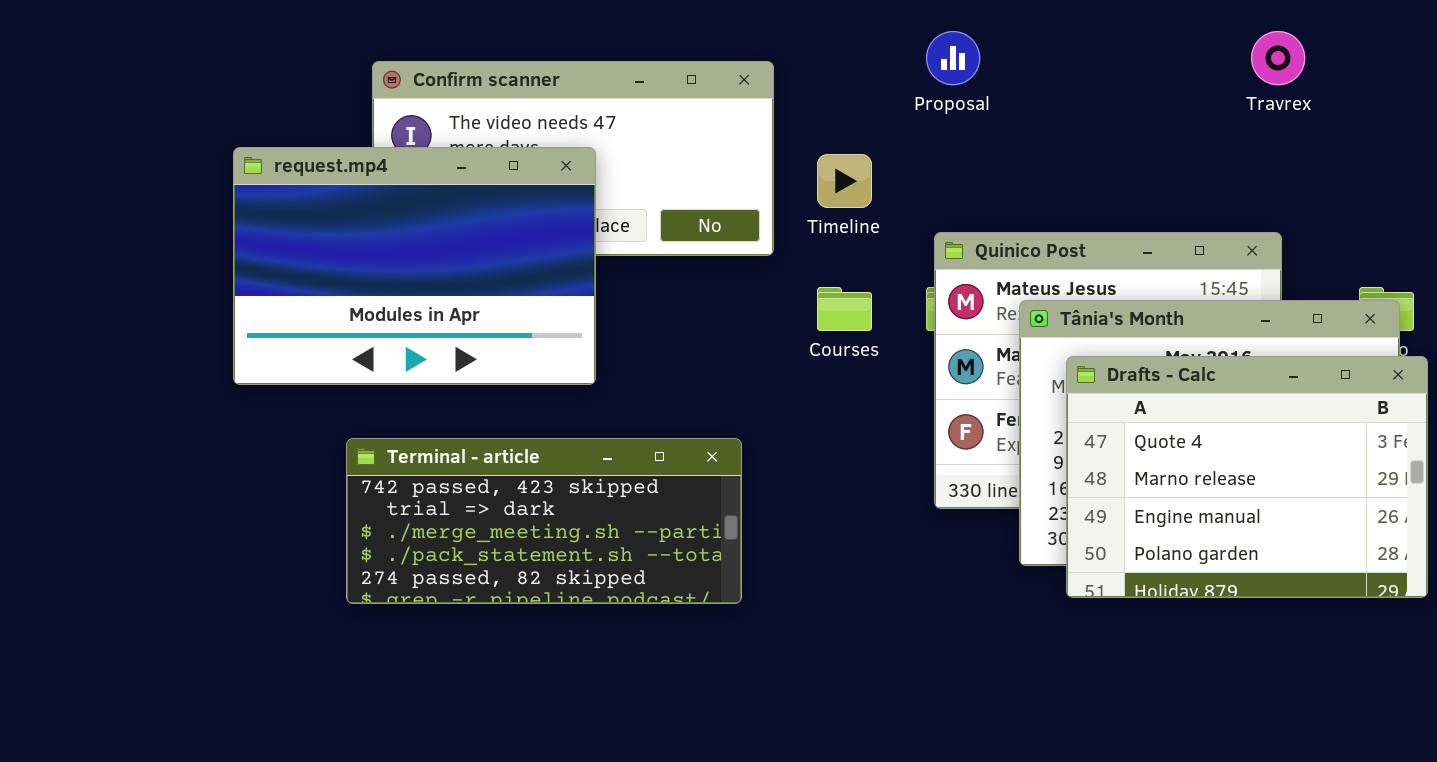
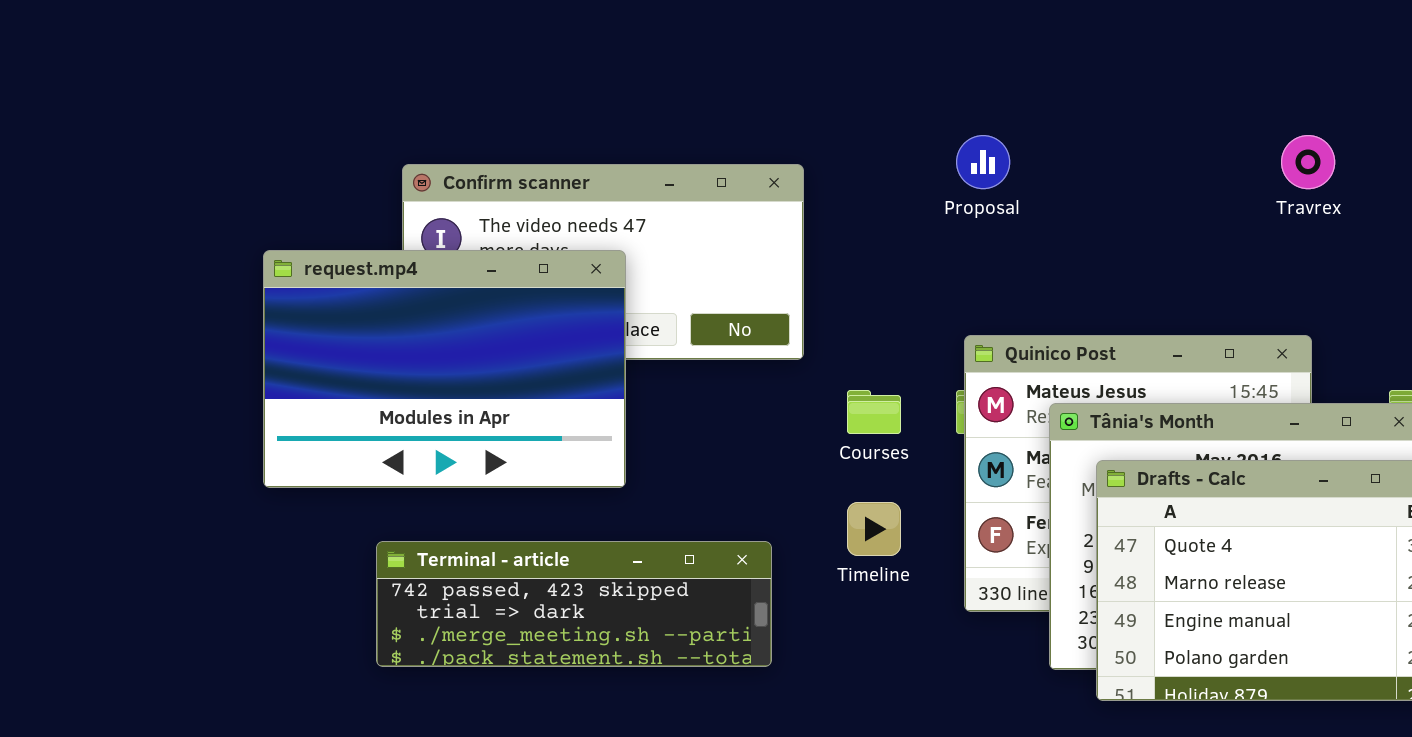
Timeline: [817,154,872,208] -> [847,502,901,556], moved
Terminal - article: [346,438,742,604] -> [376,541,772,667], resized

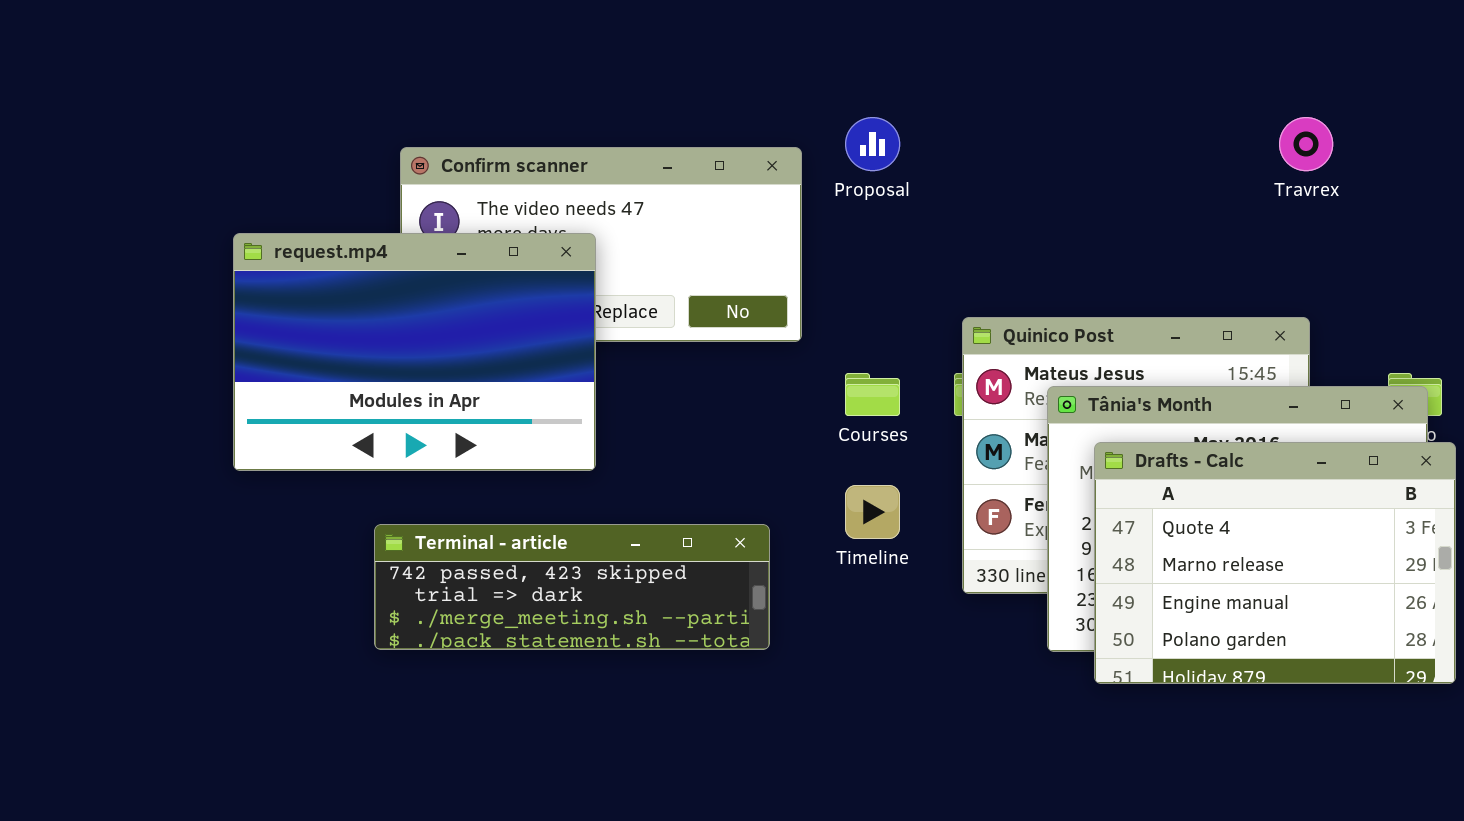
Proposal: [956,135,1010,189] -> [845,117,900,171], moved
request.mp4: [263,250,626,488] -> [233,233,596,471], moved

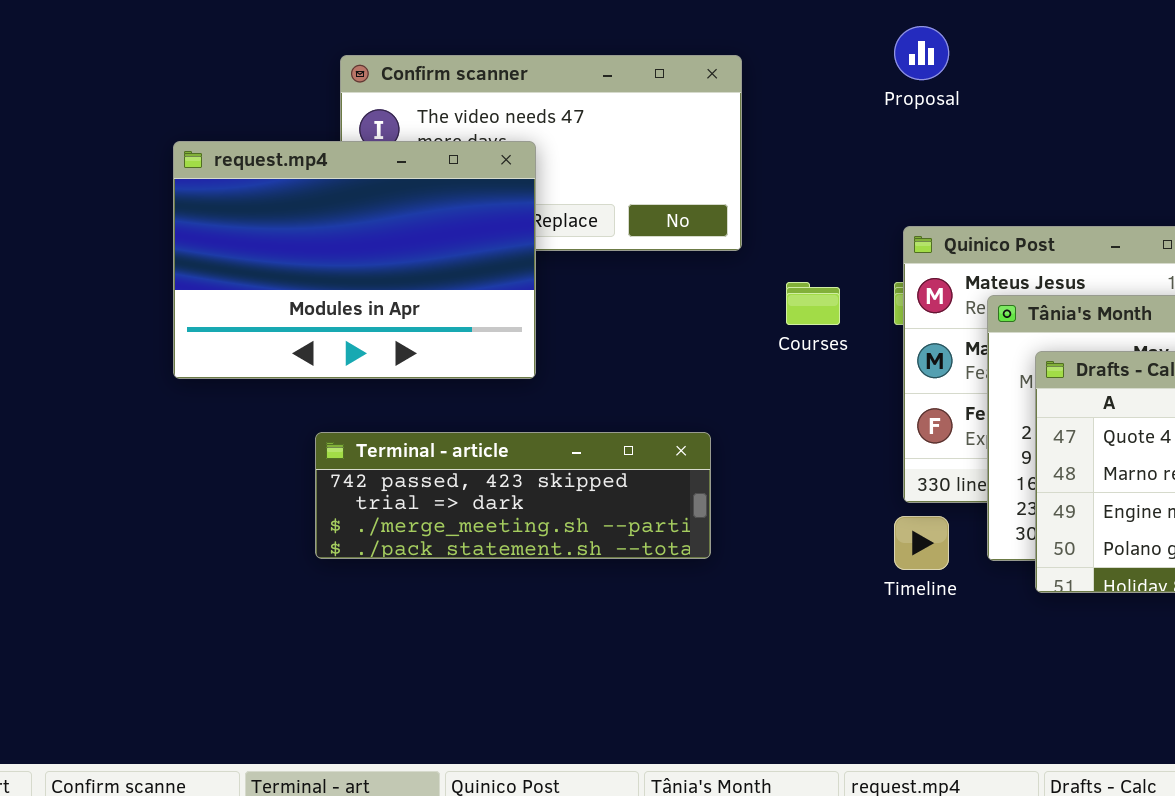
Proposal: [845,117,900,171] -> [894,26,949,80], moved
Timeline: [845,485,900,539] -> [894,516,949,570], moved

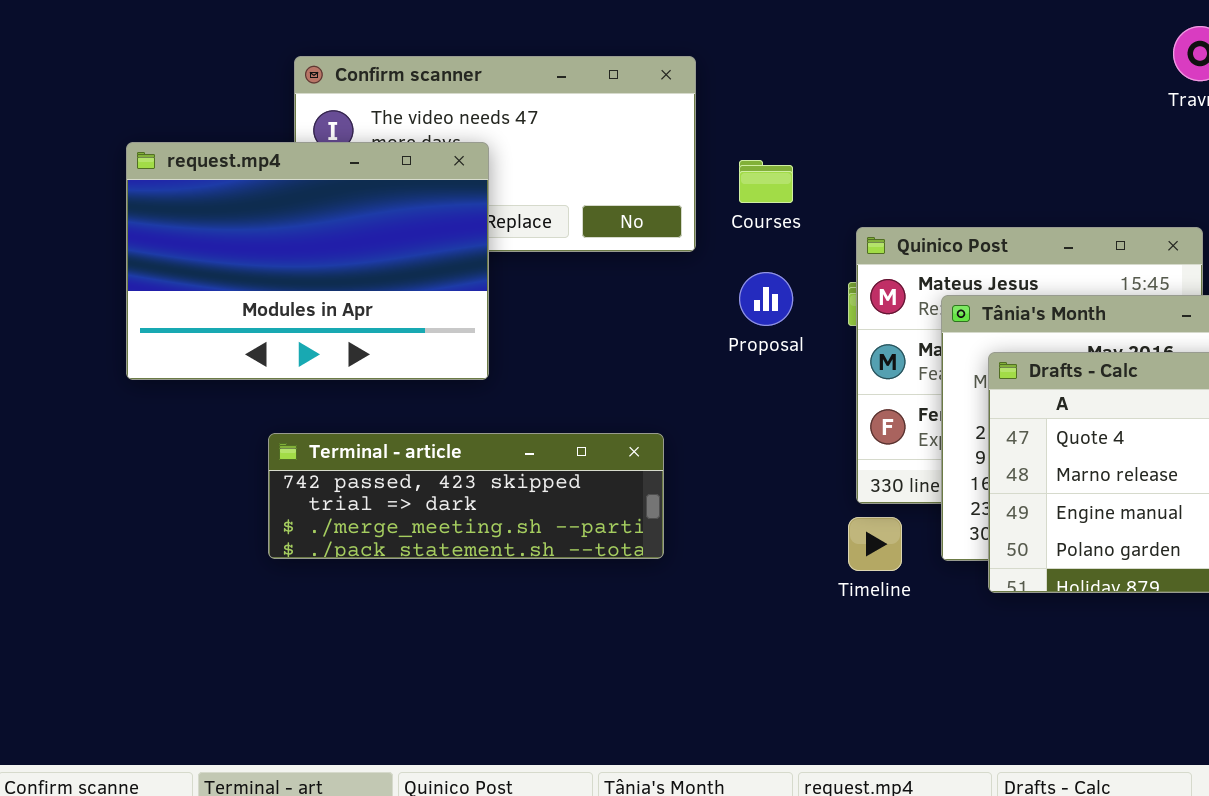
Proposal: [894,26,949,80] -> [739,272,793,326], moved
Courses: [786,282,840,325] -> [739,160,793,203], moved

